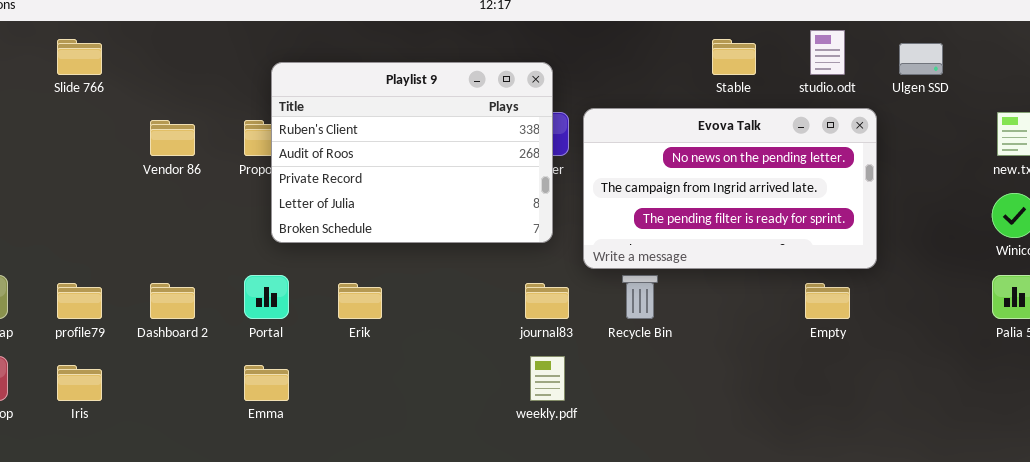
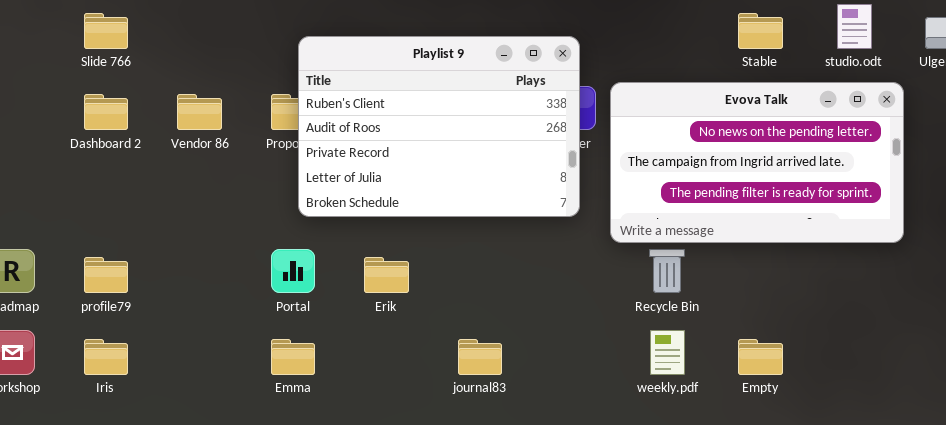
Dashboard 2: [150,283,195,319] -> [84,94,128,130], moved
journal83: [525,283,569,319] -> [458,339,502,375], moved
Empty: [805,283,850,319] -> [738,339,783,375], moved
weekly.pdf: [530,356,565,401] -> [650,330,685,375], moved

